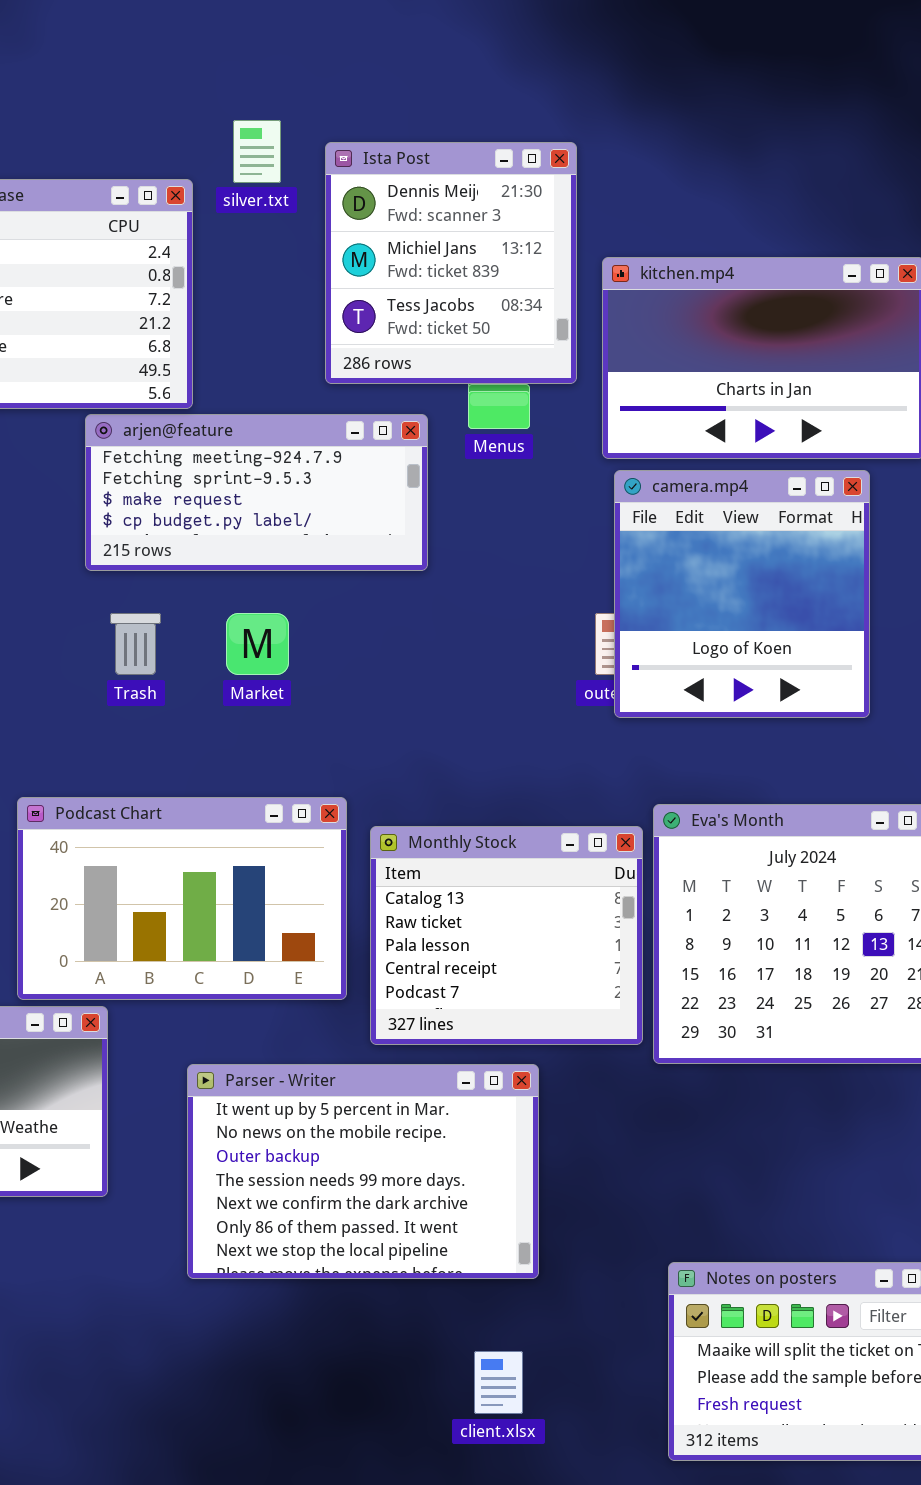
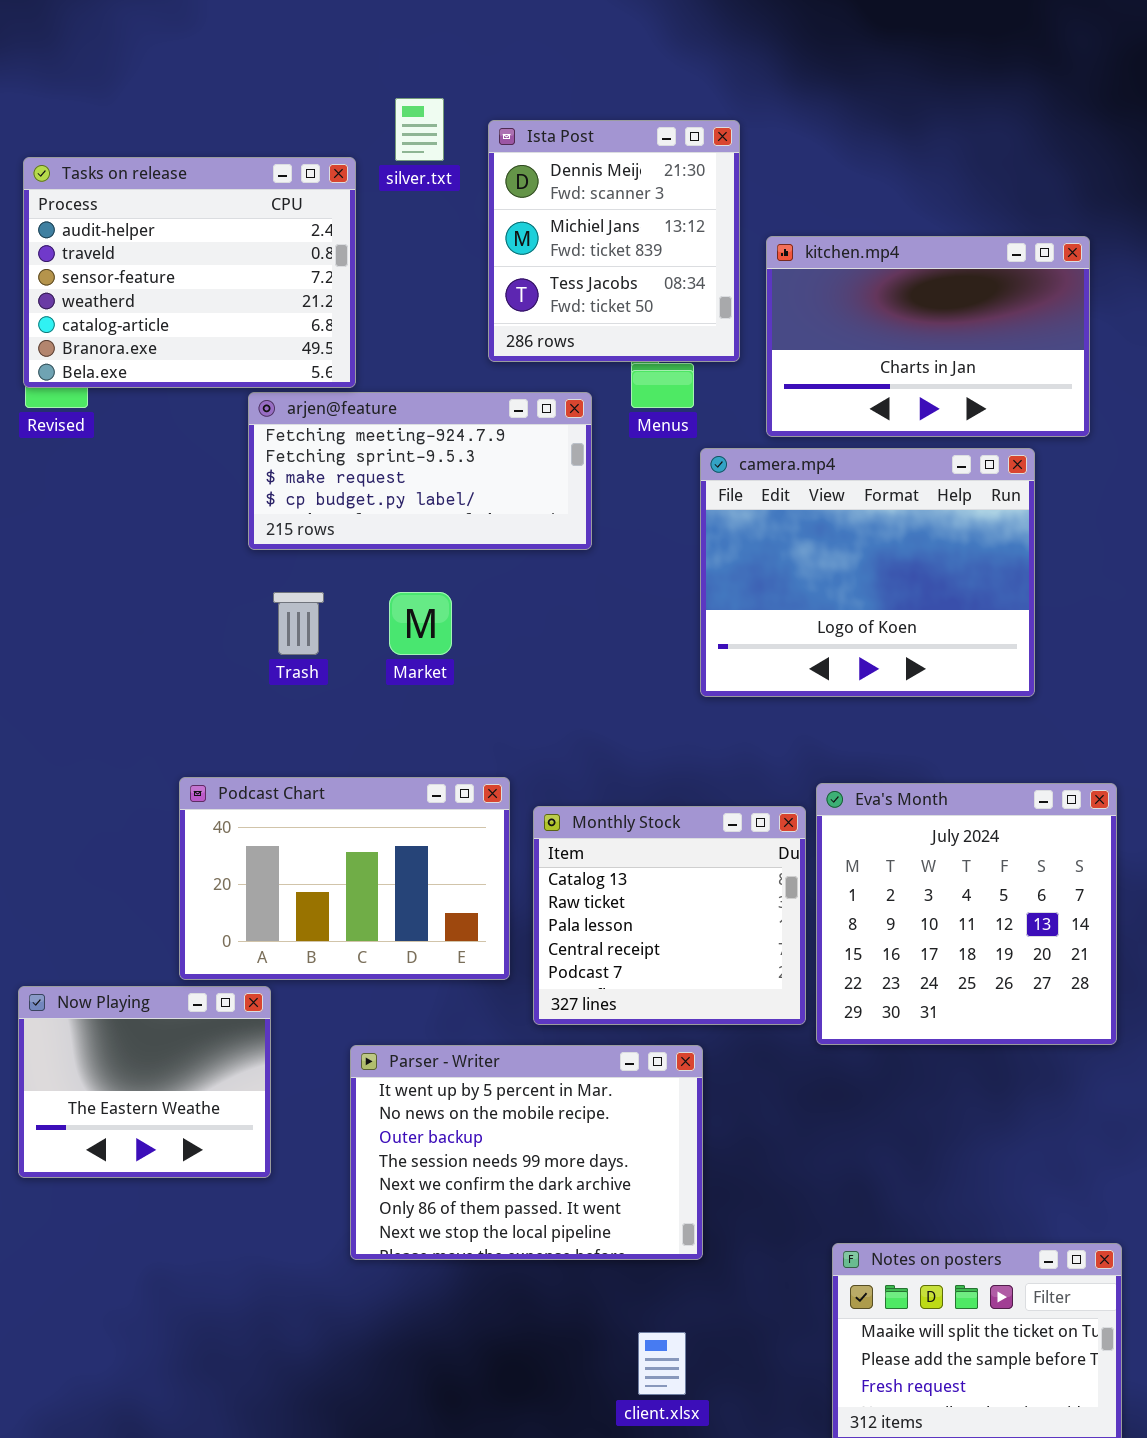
camera.mp4: [614,470,870,718] -> [700,448,1035,697], resized

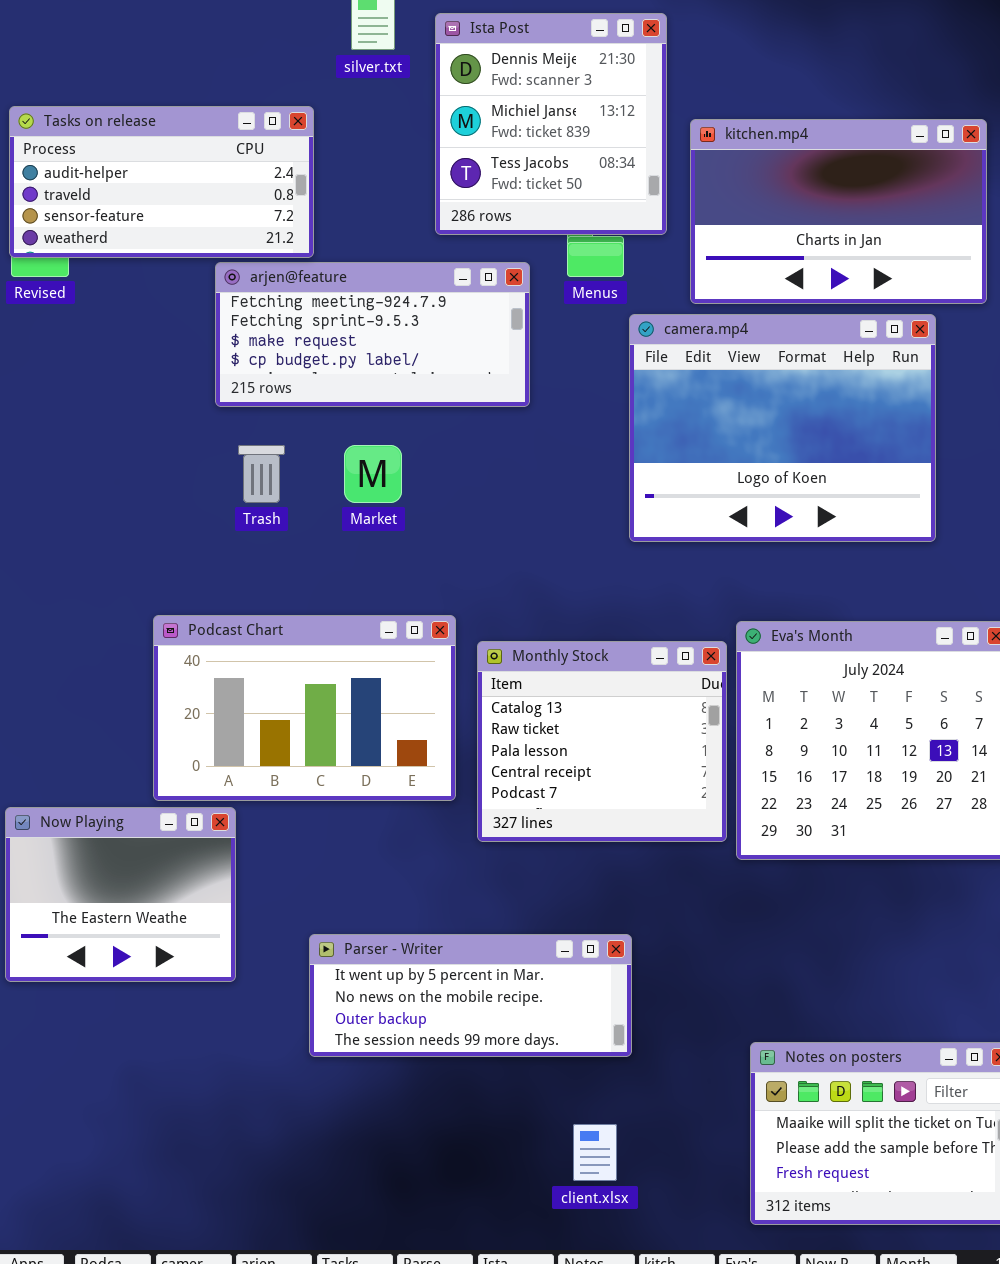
Tasks on release: [23,157,356,388] -> [9,106,314,258], resized
Parser - Writer: [350,1045,703,1260] -> [309,934,632,1057], resized

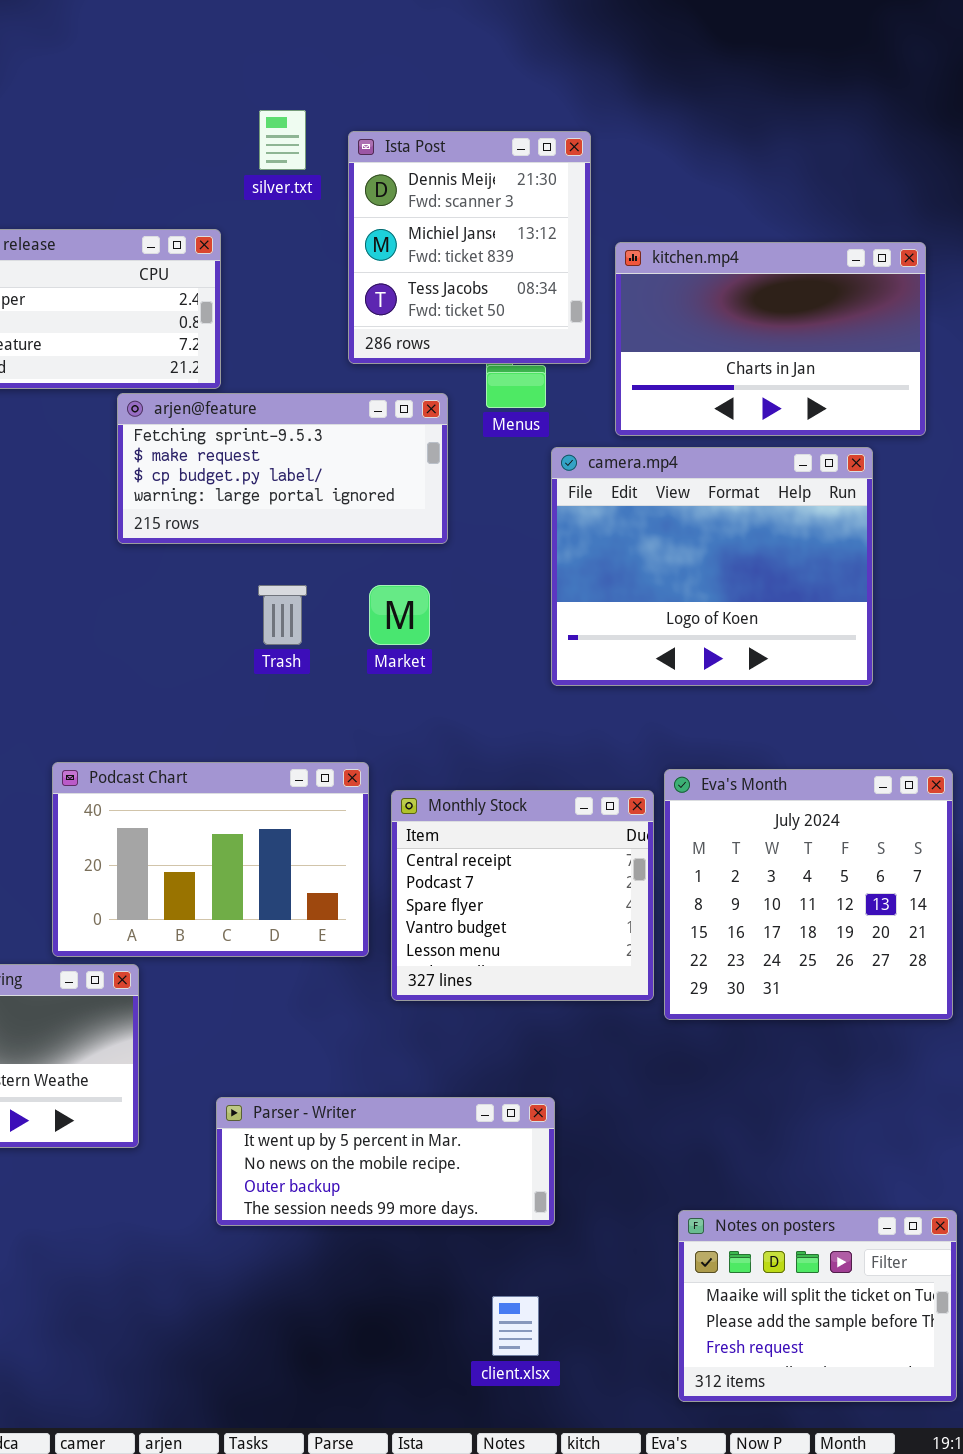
arjen@feature: [215,262,530,407] -> [117,393,448,544], scrolled down 1 row
Trash: [238,445,285,503] -> [258,585,307,645], moved
Market: [344,445,402,503] -> [369,585,430,645], moved
Monthly Stock: [477,641,727,842] -> [391,790,654,1001], scrolled down 3 rows

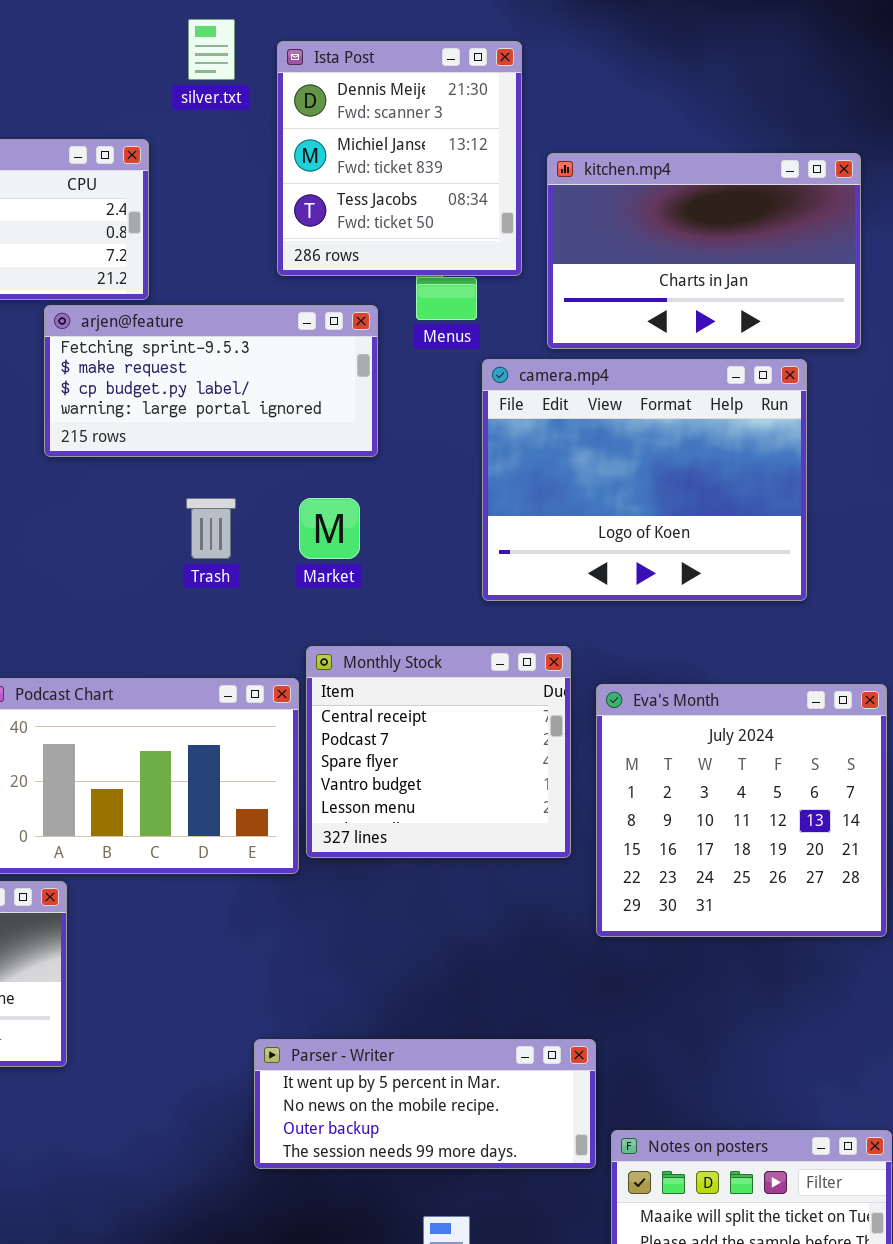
Monthly Stock: [391,790,654,1001] -> [306,646,571,858], moved
Parser - Writer: [216,1097,555,1226] -> [254,1039,596,1169], moved

